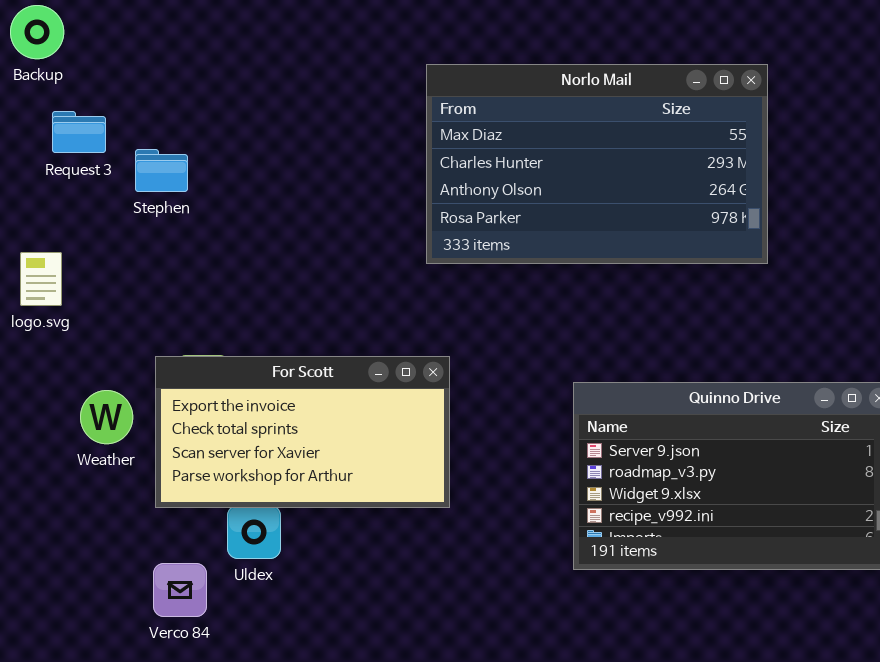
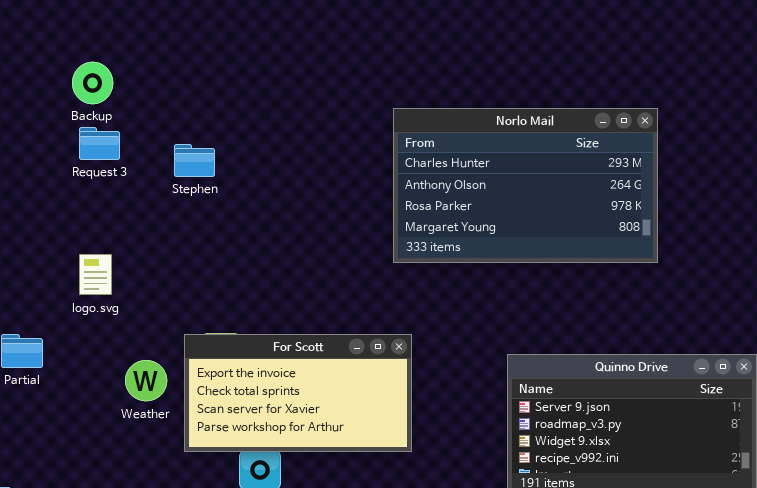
Norlo Mail: [426,64,768,264] -> [393,108,658,263], scrolled down 1 row
Request 3: [52,111,106,153] -> [79,127,120,160], moved
Stephen: [135,149,188,192] -> [174,144,215,177], moved

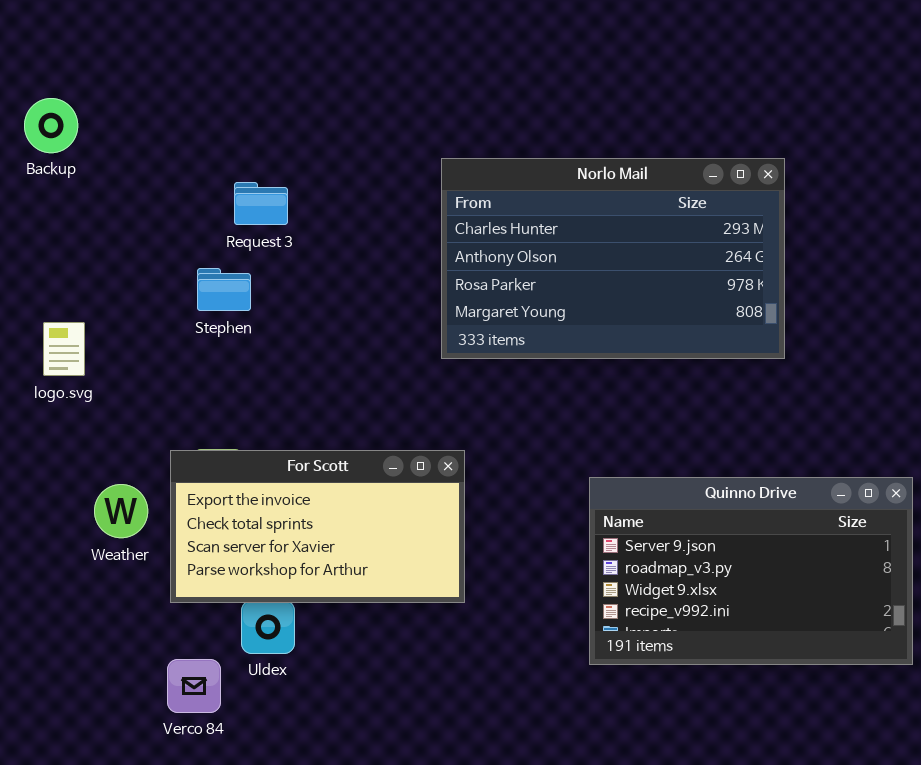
Request 3: [79,127,120,160] -> [234,182,288,225], moved
Stephen: [174,144,215,177] -> [197,268,251,311], moved
logo.svg: [79,254,112,295] -> [43,322,85,376], moved

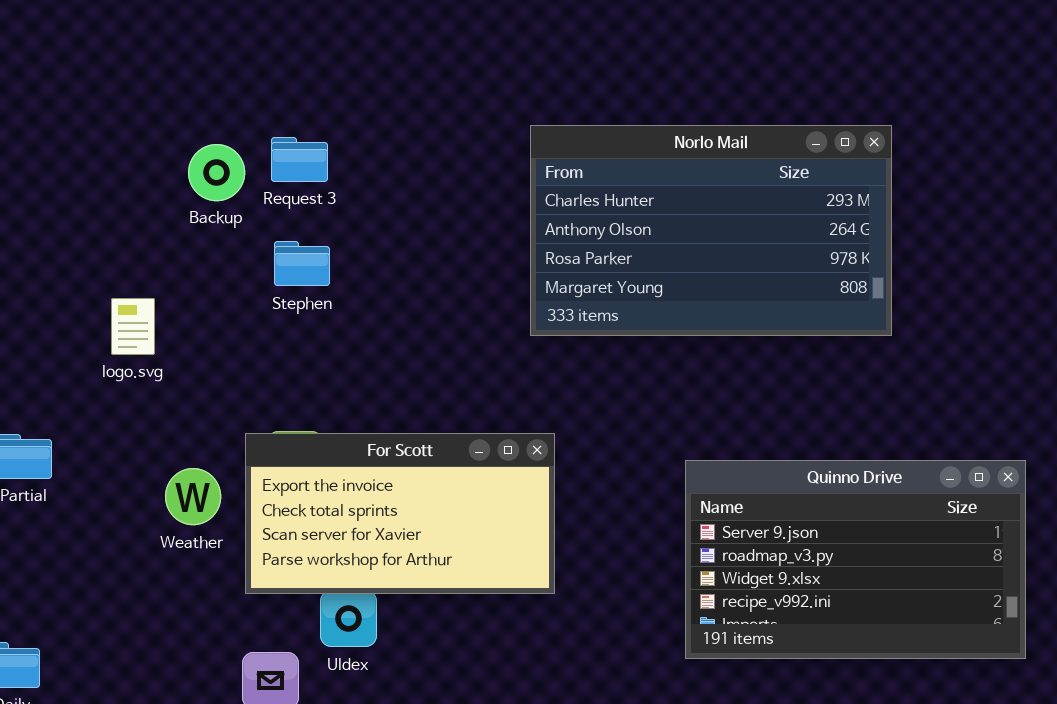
Backup: [24,98,78,153] -> [188,144,245,201], moved
Request 3: [234,182,288,225] -> [271,137,328,182], moved

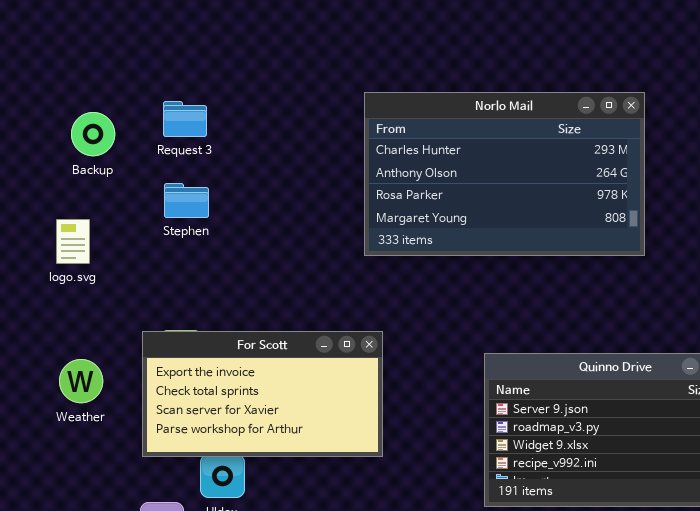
Backup: [188,144,245,201] -> [71,112,115,156], moved
logo.svg: [111,298,155,355] -> [56,219,90,264], moved
Weather: [165,468,221,525] -> [59,359,103,403], moved

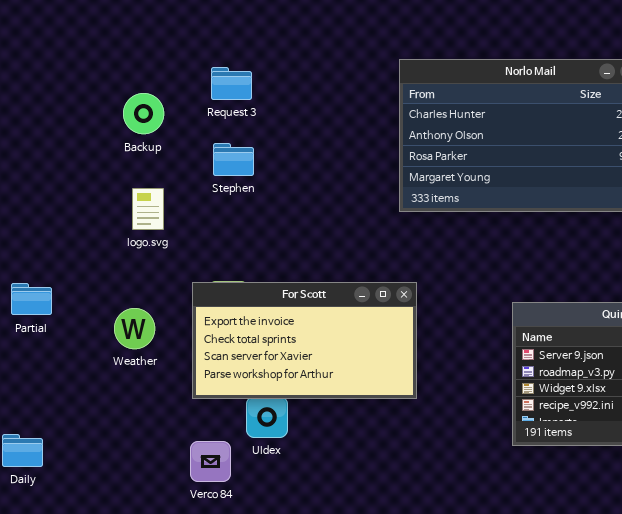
Backup: [71,112,115,156] -> [123,93,164,134], moved
logo.svg: [56,219,90,264] -> [132,188,164,230], moved

